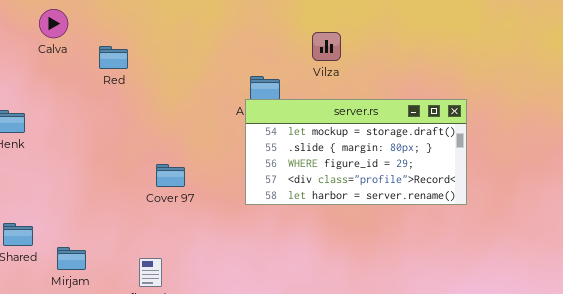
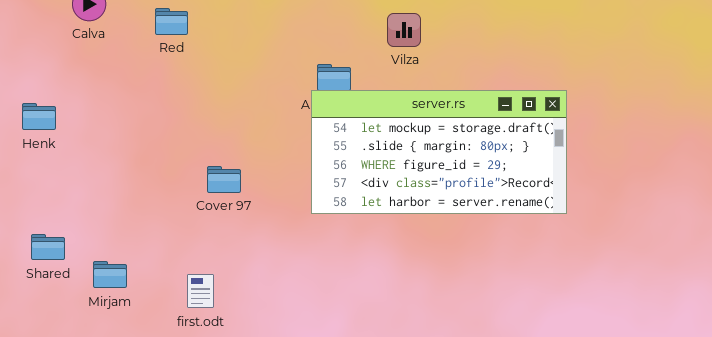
Red: [99,46,128,69] -> [155,8,188,35], moved

